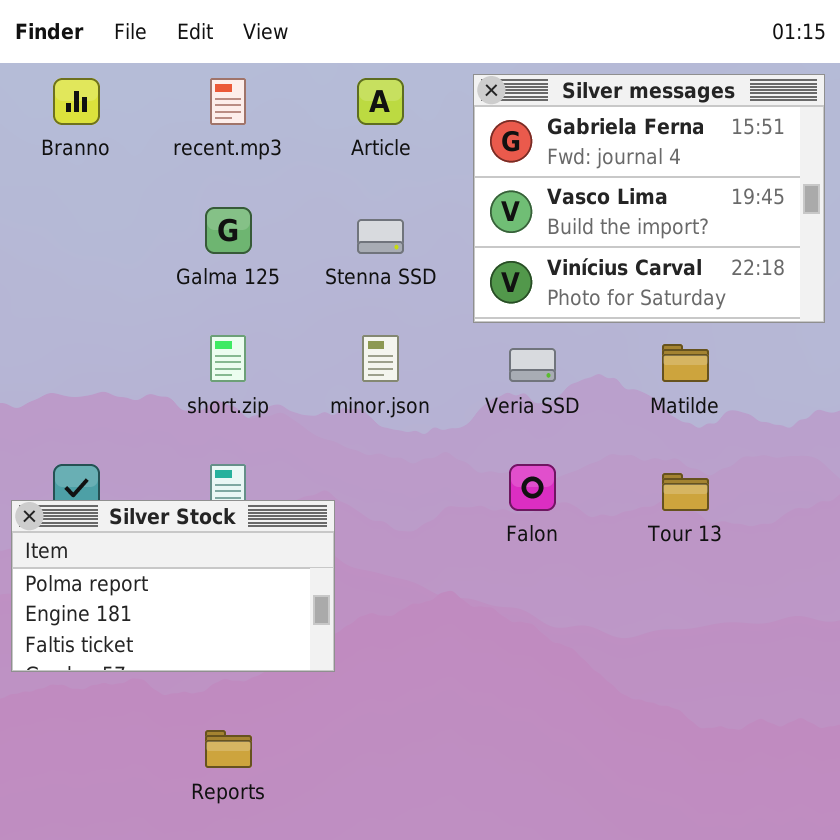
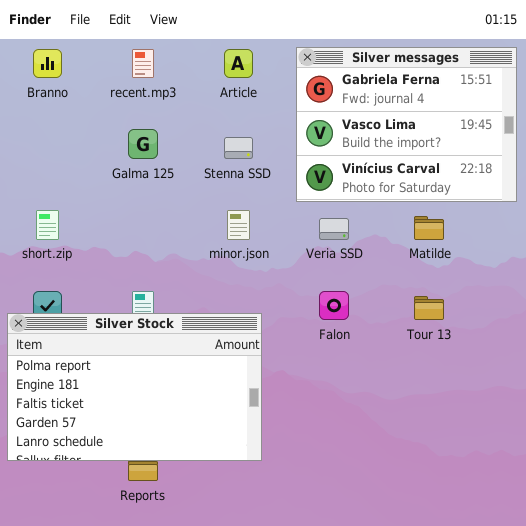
short.zip: [210,335,246,382] -> [36,210,59,240], moved
Silver Stock: [11,500,335,672] -> [7,313,262,461], resized

